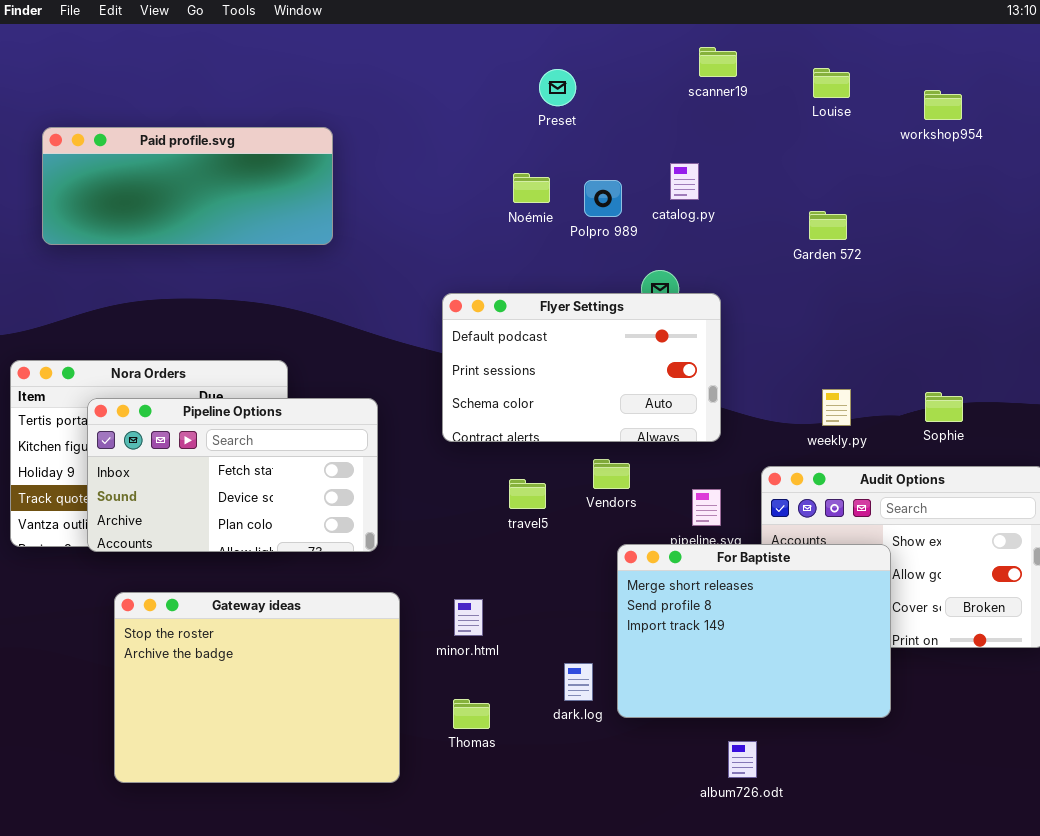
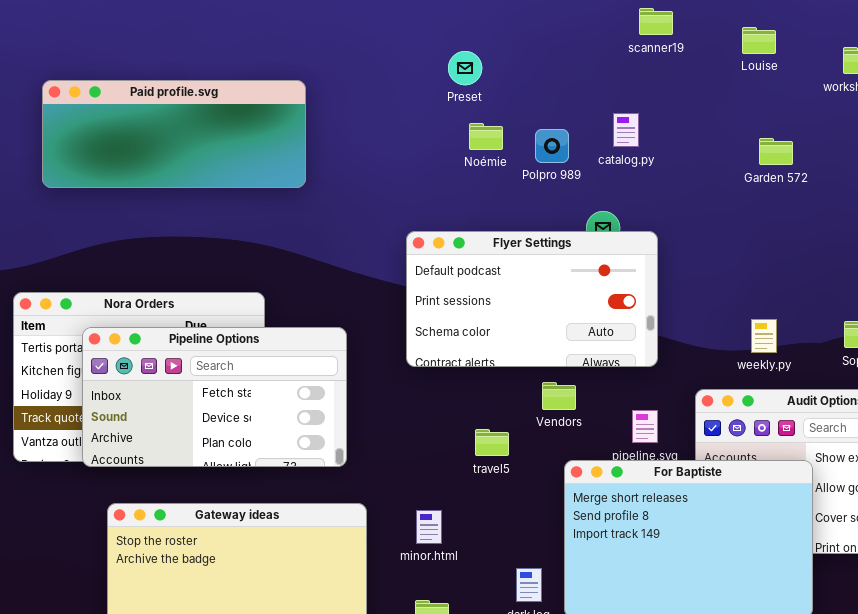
Preset: [539,69,576,106] -> [448,51,482,85], moved
Garden 572: [809,211,847,240] -> [759,138,793,165], moved
travel5: [509,479,546,509] -> [475,429,509,456], moved

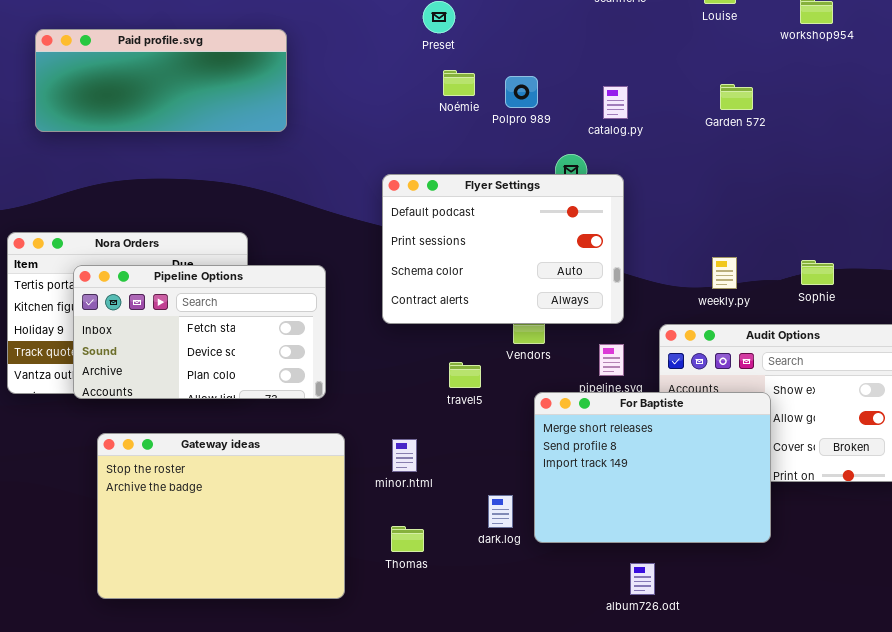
catalog.py: [613,113,639,147] -> [603,86,628,119], moved
Flyer Settings: [406,231,658,367] -> [382,174,624,324], resized

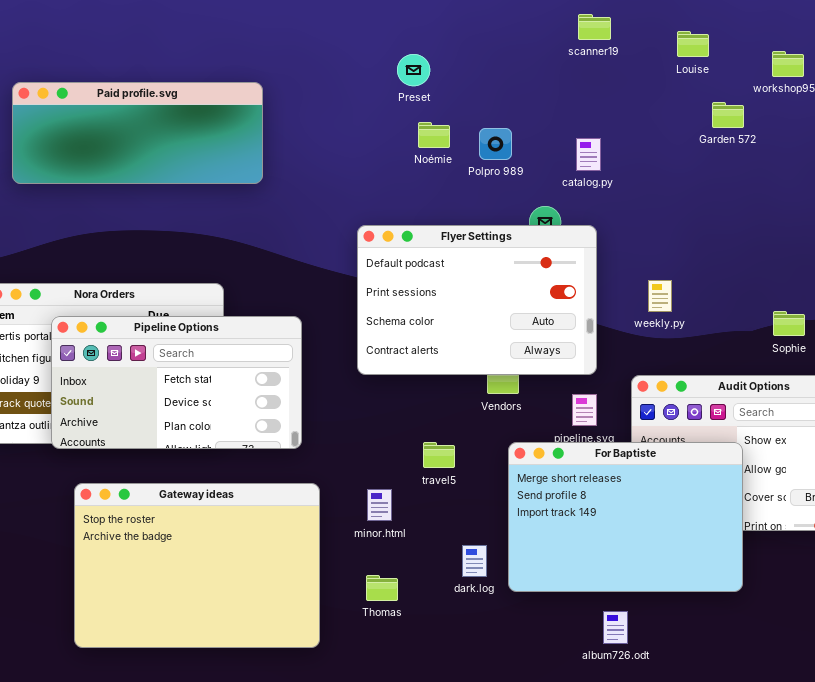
Garden 572: [720,84,753,110] -> [712,102,744,128], moved
weekly.py: [712,257,737,289] -> [648,280,672,312], moved
travel5: [449,362,481,388] -> [423,442,455,468], moved

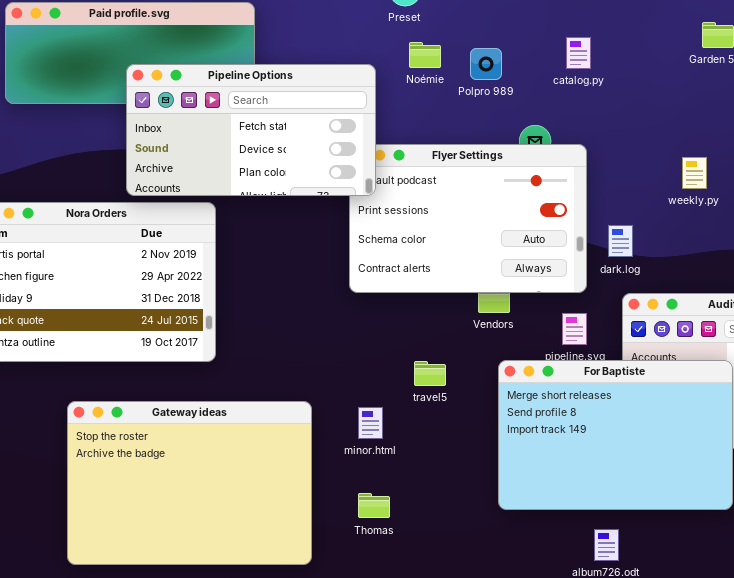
catalog.py: [576,138,601,171] -> [566,37,591,69], moved
weekly.py: [648,280,672,312] -> [682,157,707,189], moved
Pipeline Options: [51,316,302,449] -> [126,64,376,196], moved
dark.log: [462,545,487,577] -> [608,225,633,257], moved

